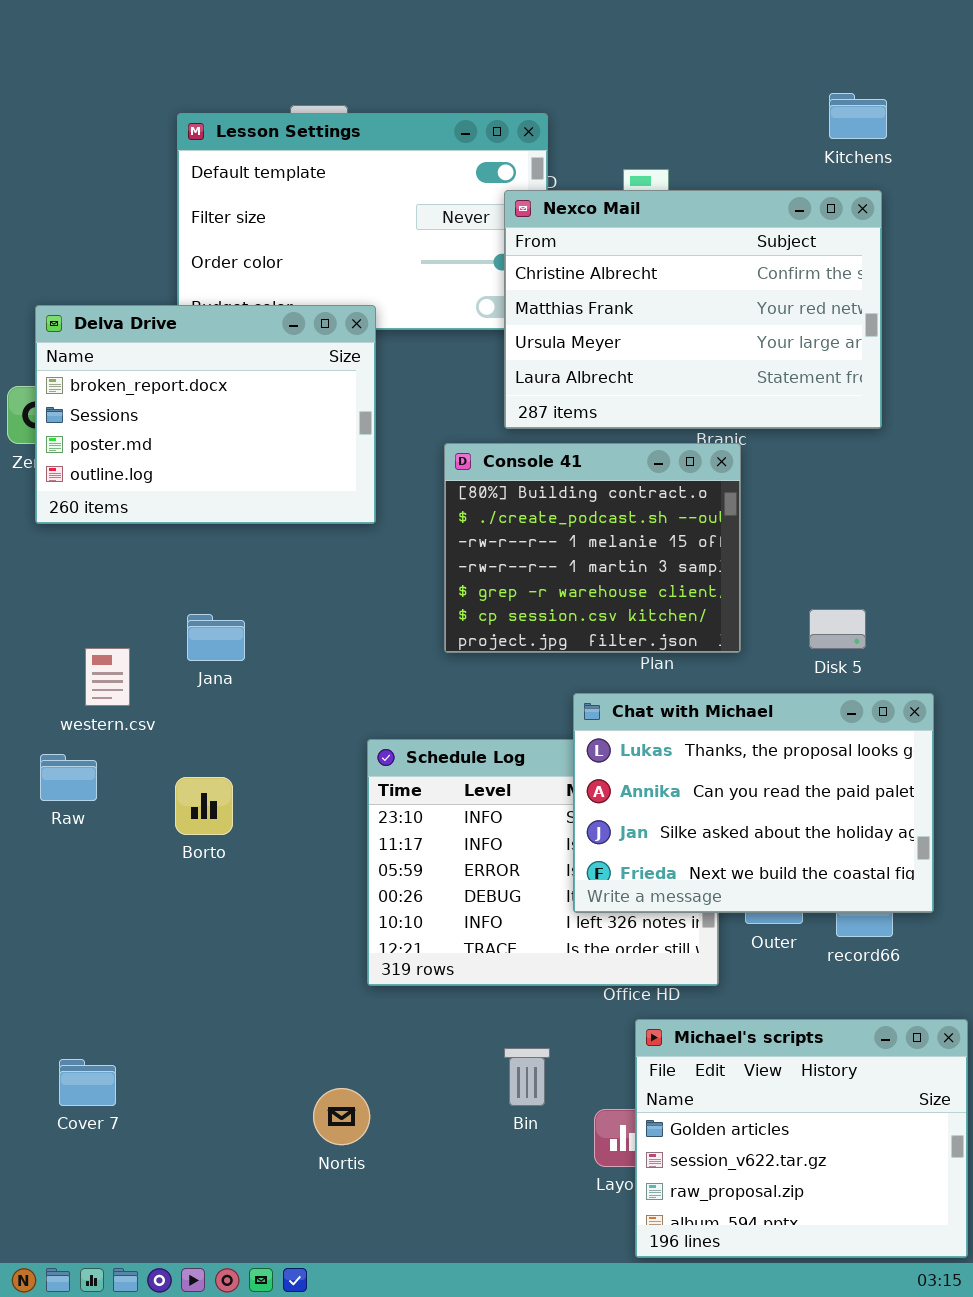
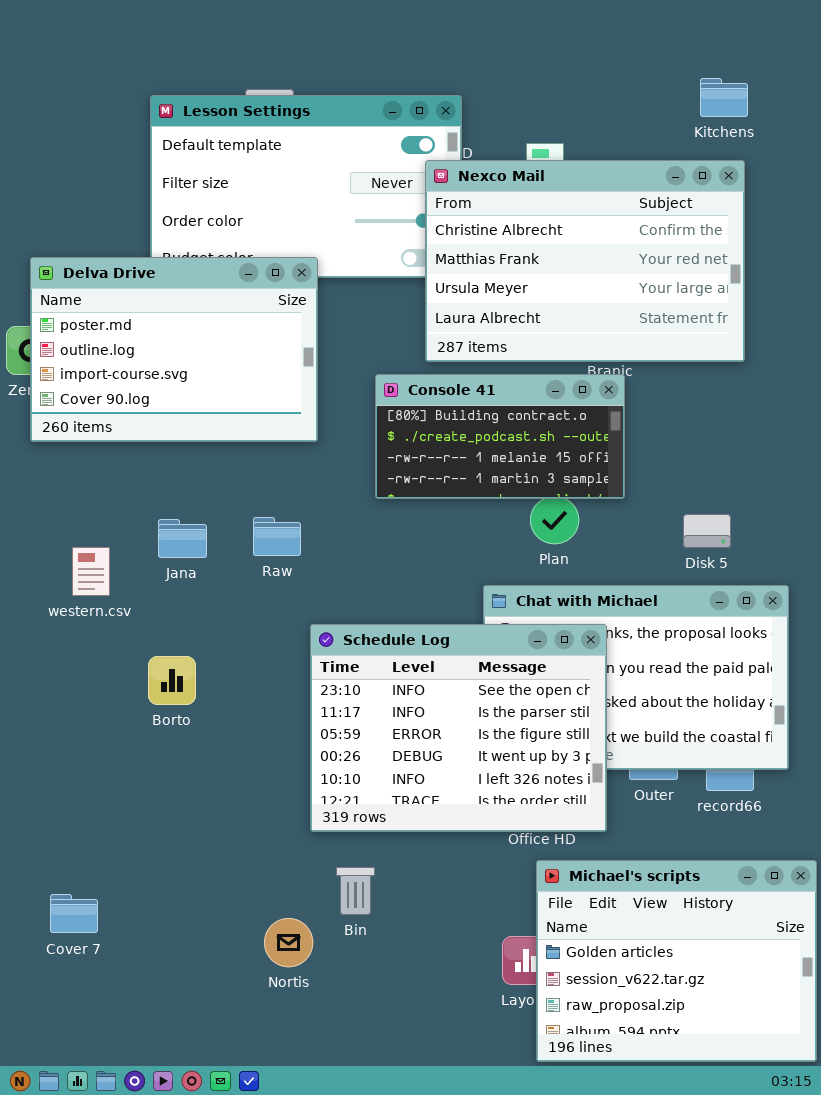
Delva Drive: [35,305,376,524] -> [30,257,318,442], scrolled down 2 rows
Console 41: [444,443,741,653] -> [375,374,625,499], resized
Schedule Log: [367,739,719,986] -> [310,624,607,832], raised
Raw: [40,754,97,801] -> [253,517,301,556], moved
Bin: [504,1048,550,1106] -> [336,867,375,915], moved

